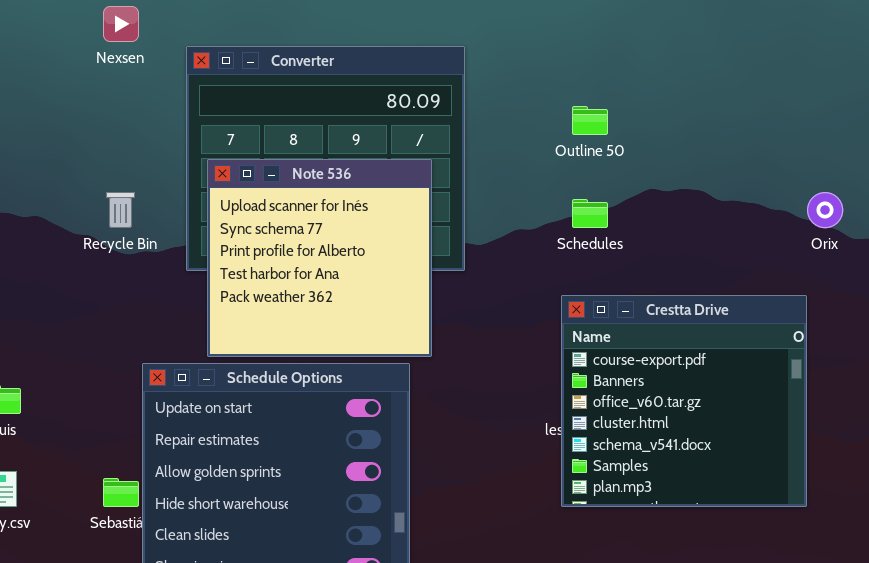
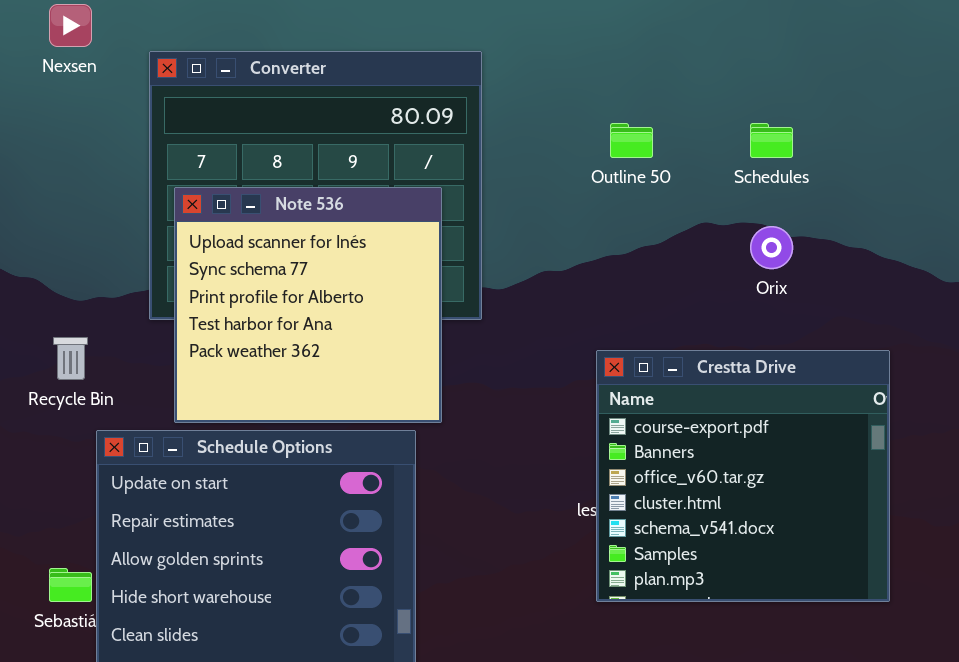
Recycle Bin: [106,192,135,228] -> [53,337,88,380], moved
Orix: [807,192,843,228] -> [750,226,793,269], moved
Schedules: [572,199,608,228] -> [750,123,793,158], moved

